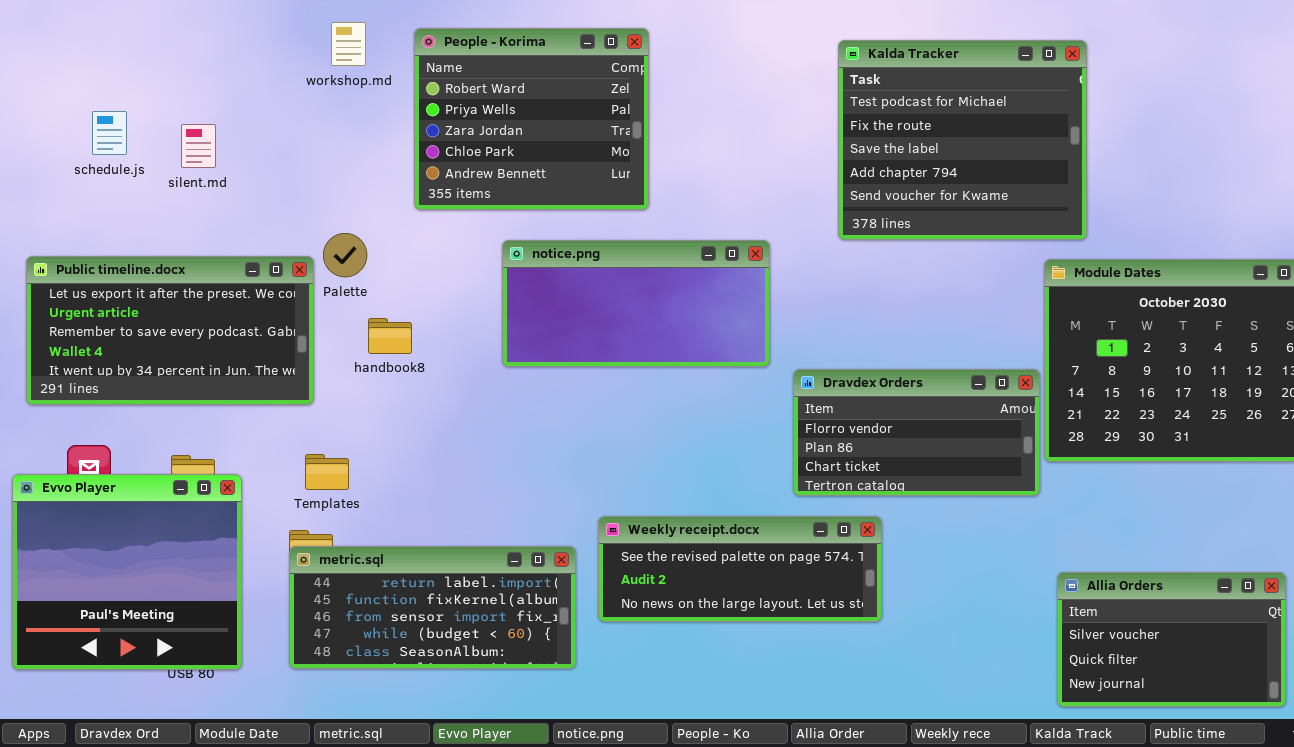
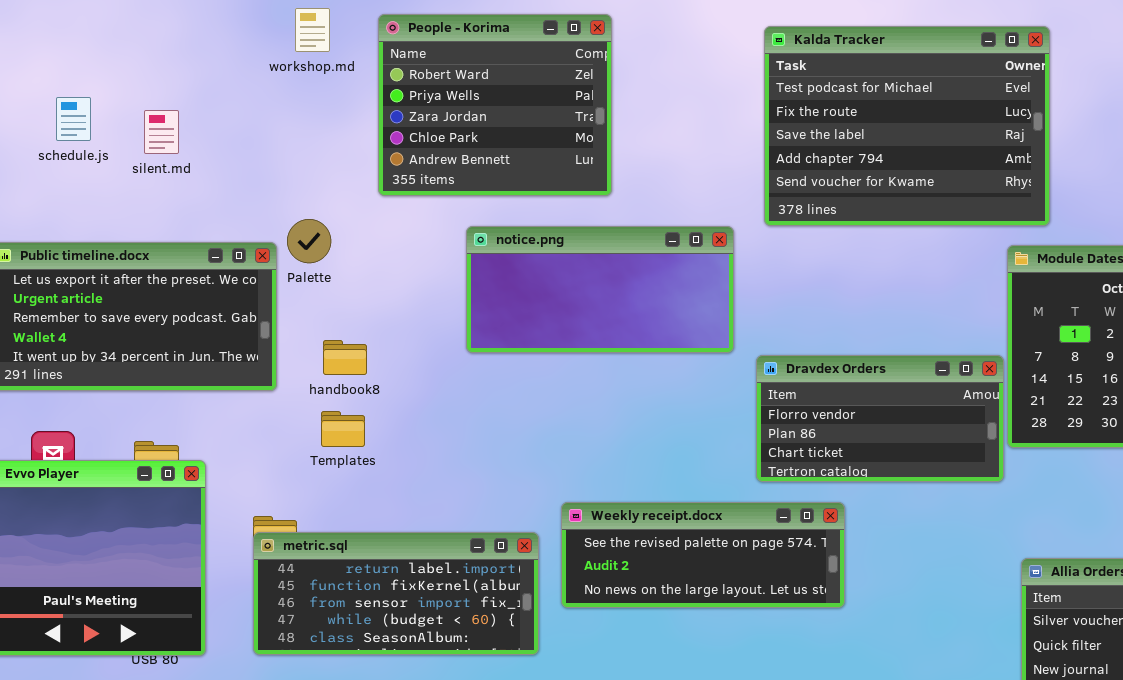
Kalda Tracker: [838,40,1087,240] -> [764,26,1050,226], resized
handbook8: [368,318,412,354] -> [323,340,367,375], moved
Templates: [305,454,349,490] -> [321,411,365,447], moved

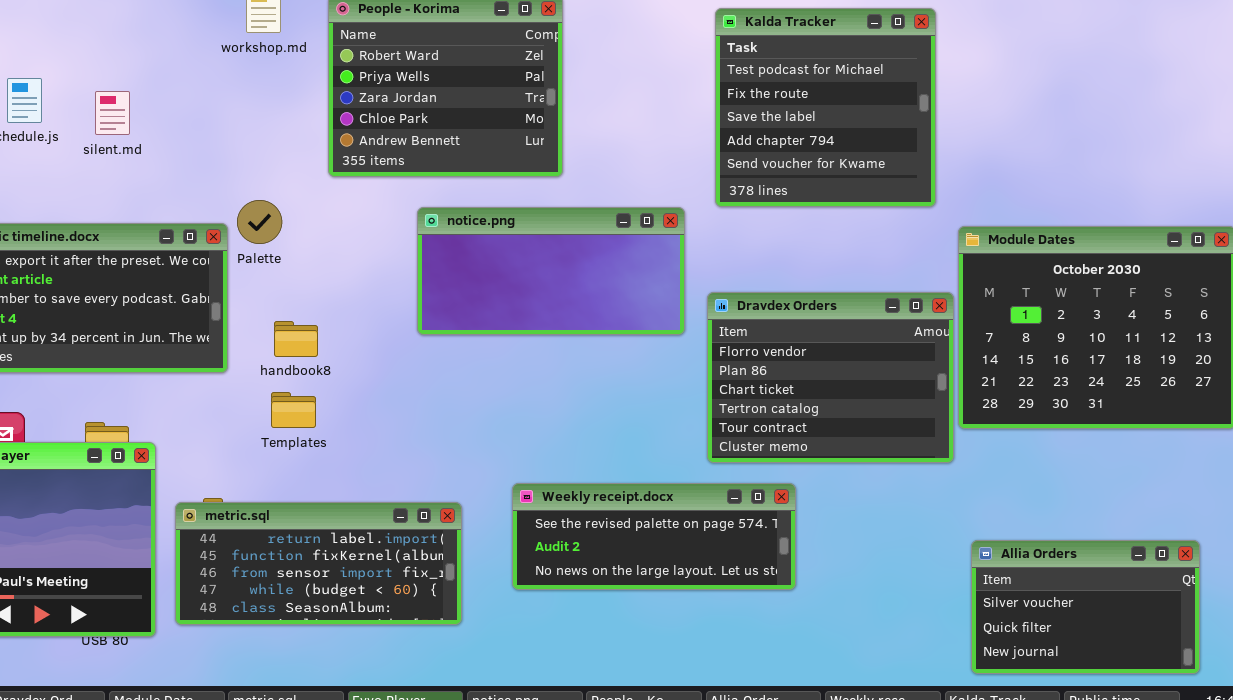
Kalda Tracker: [764,26,1050,226] -> [715,8,936,207], resized
Dravdex Orders: [756,355,1004,482] -> [707,292,954,463], resized
metric.sql: [253,532,539,655] -> [175,502,462,625], moved

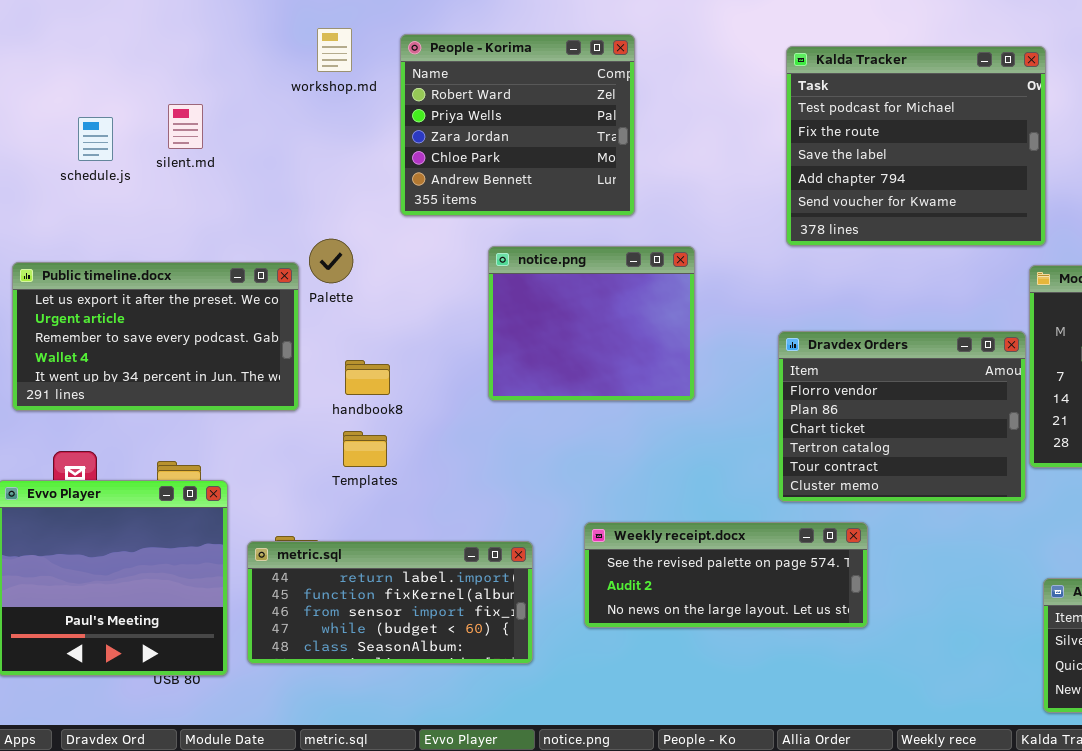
Kalda Tracker: [715,8,936,207] -> [786,46,1046,246], resized
silent.md: [95,91,130,135] -> [168,104,203,149], moved
notice.png: [417,207,685,335] -> [488,246,695,401], resized

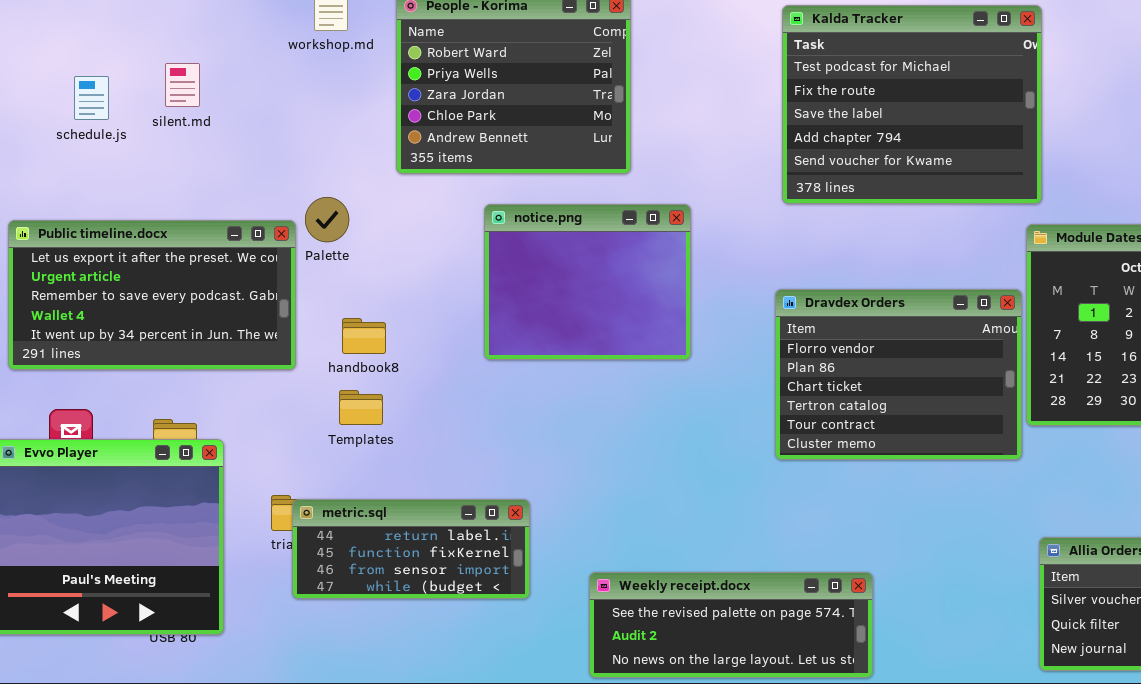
Weekly receipt.docx: [584,522,868,628] -> [589,572,873,678], moved
metric.sql: [247,541,533,664] -> [292,499,530,599], resized

